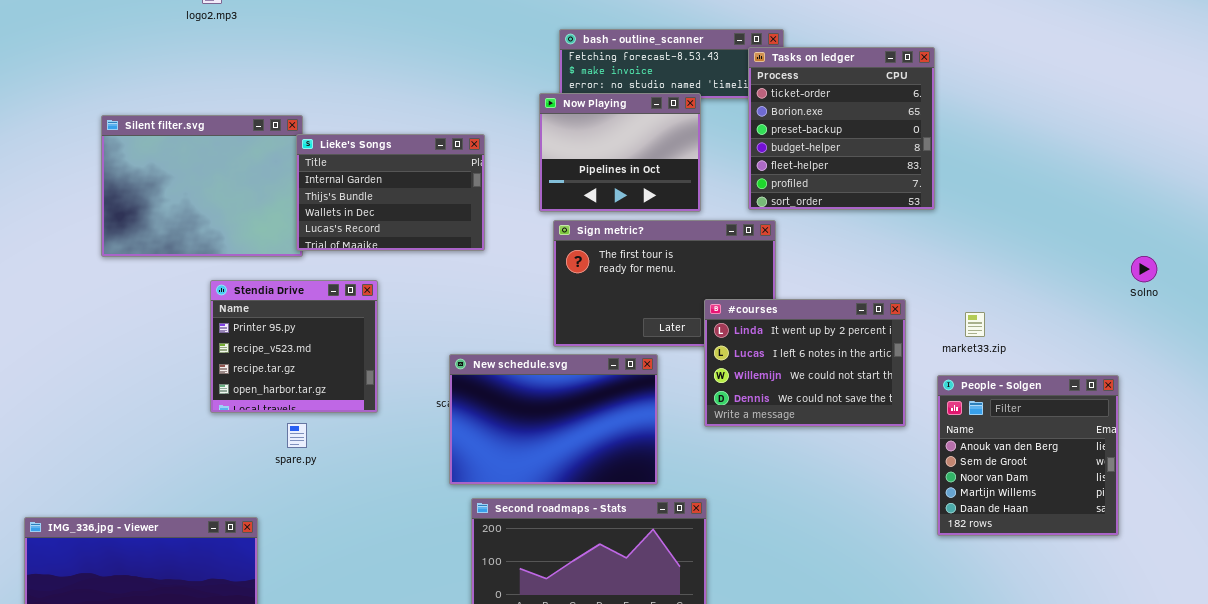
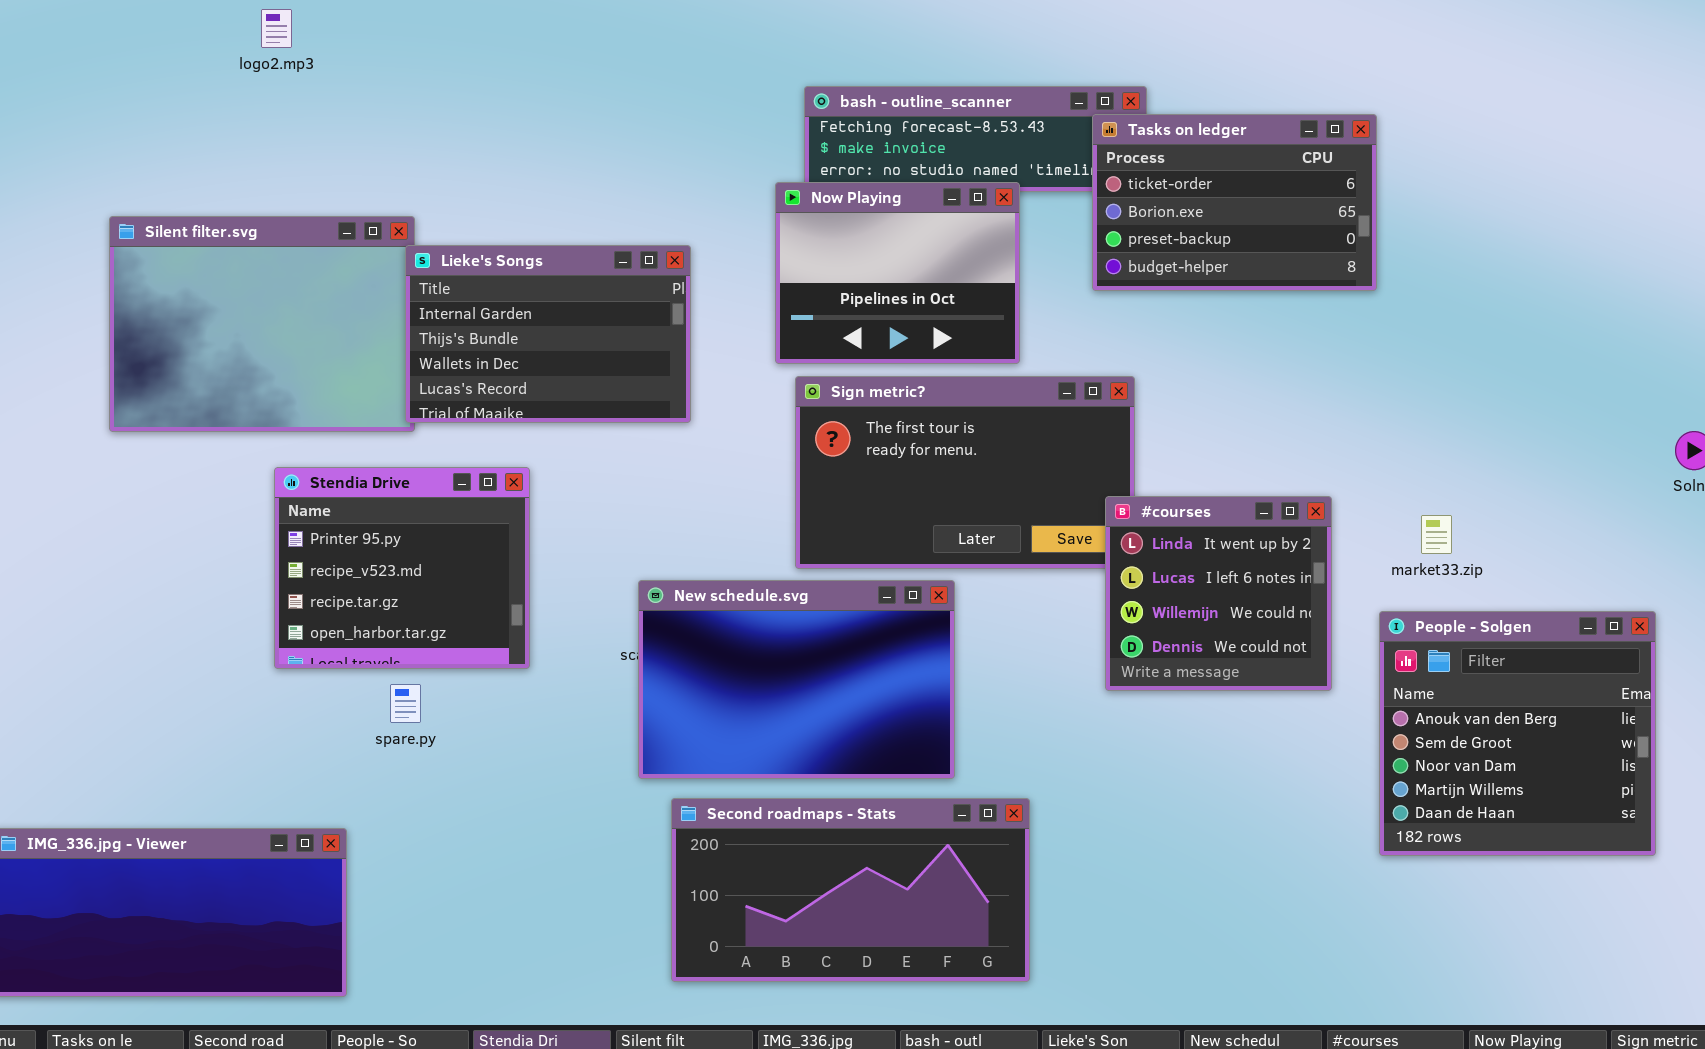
Tasks on ledger: [748,47,935,210] -> [1092,114,1377,291], resized
#courses: [704,299,906,427] -> [1105,496,1332,691], resized

